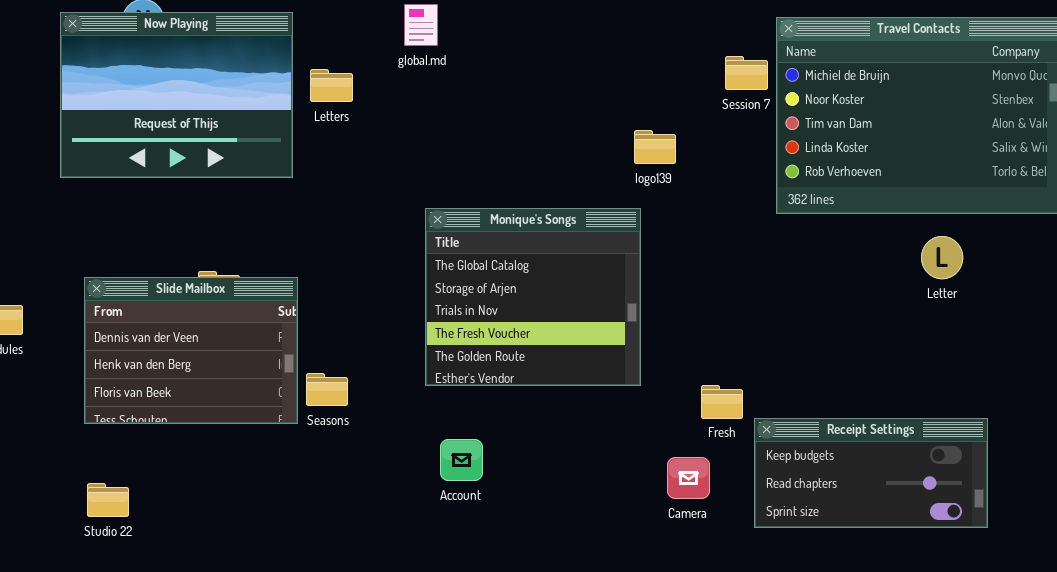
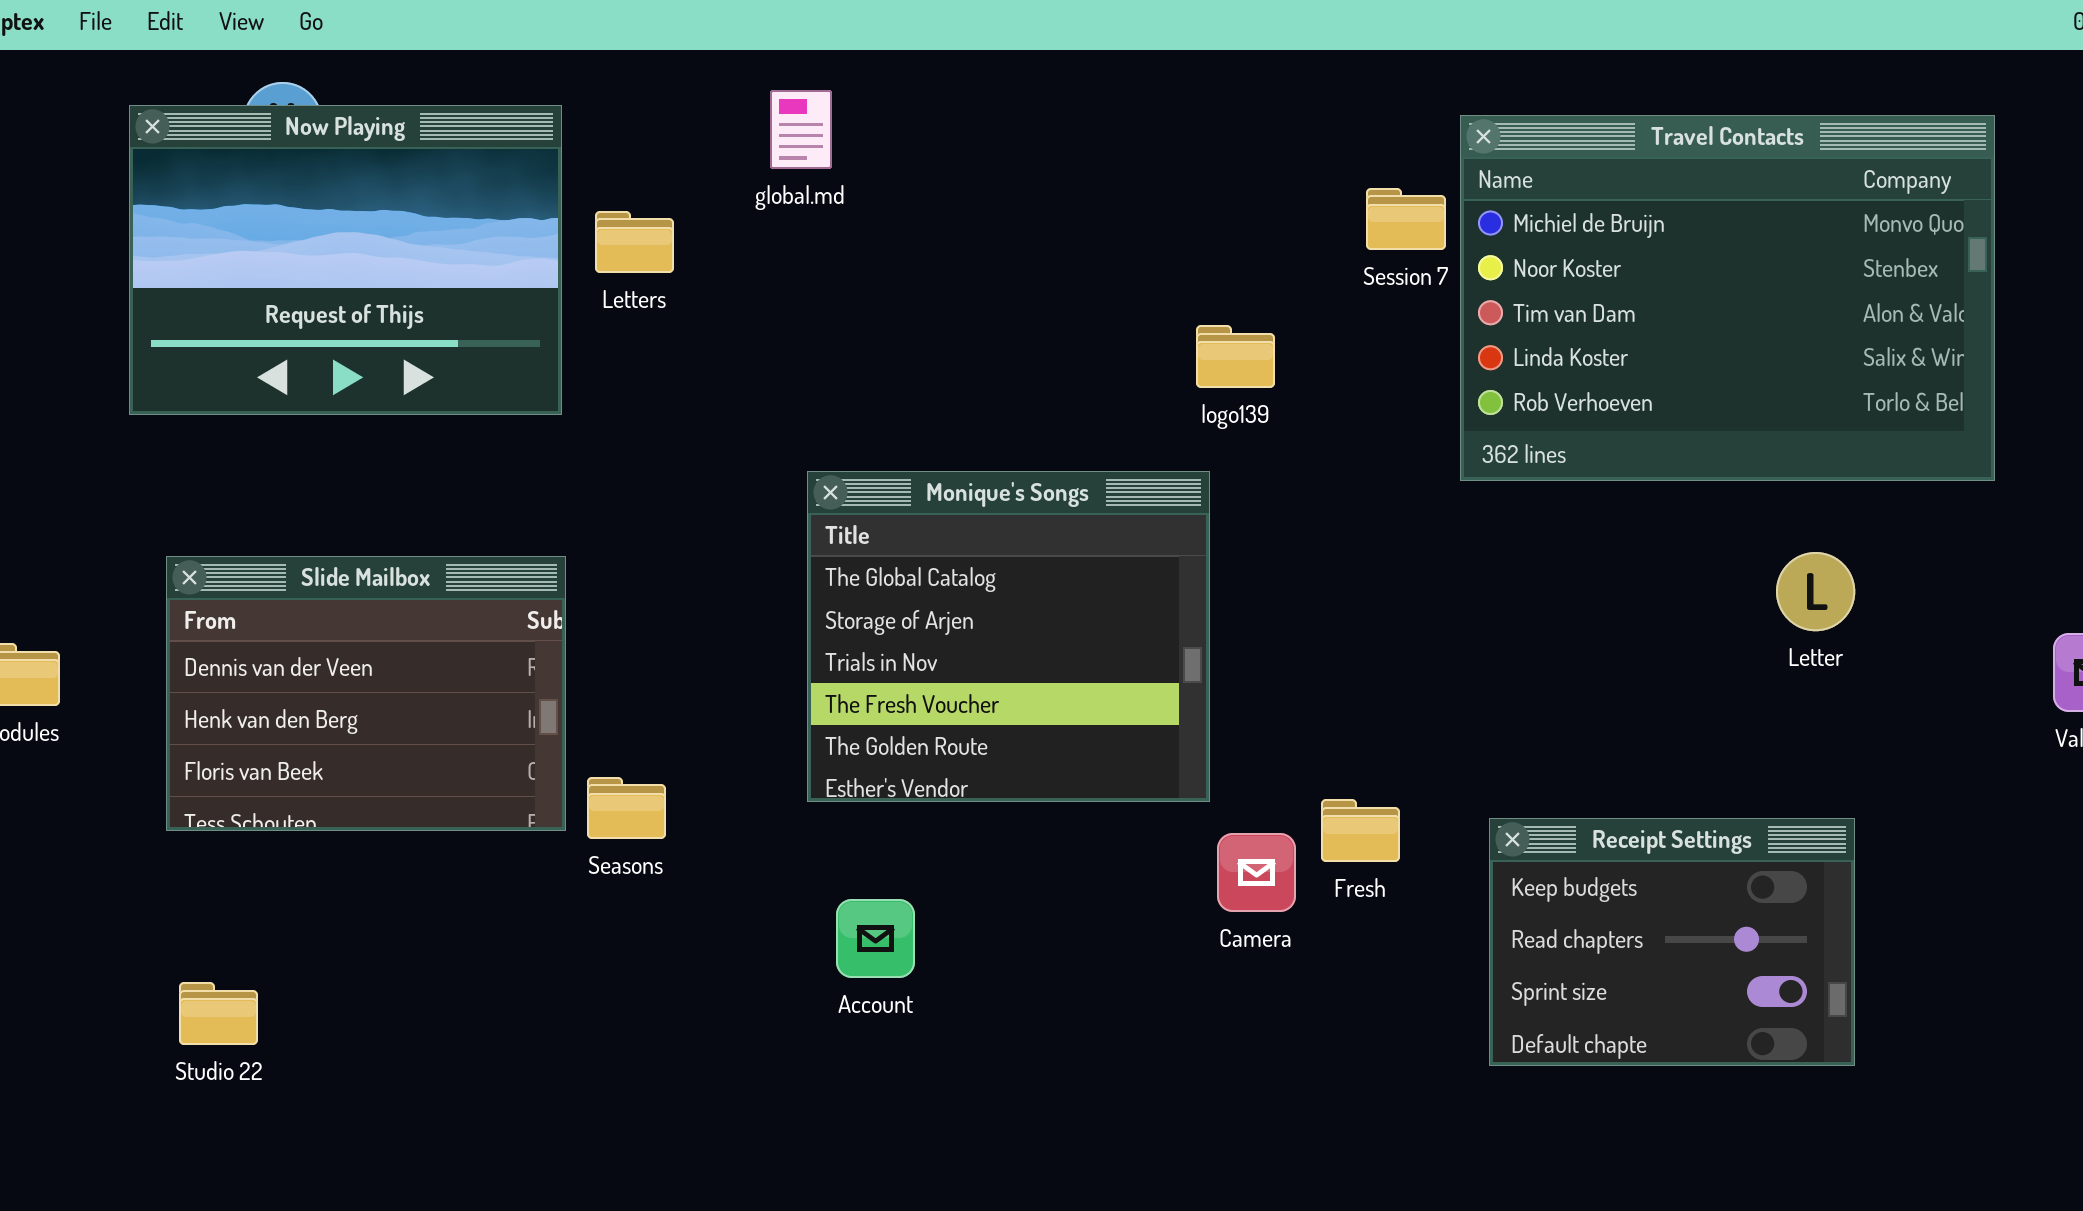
Letter: [921,236,963,279] -> [1776,552,1855,631], moved
Slide Mailbox: [84,277,298,424] -> [166,556,566,831], moved
Receipt Settings: [754,418,988,528] -> [1489,818,1855,1066], resized
Camera: [667,457,710,499] -> [1217,833,1296,912], moved

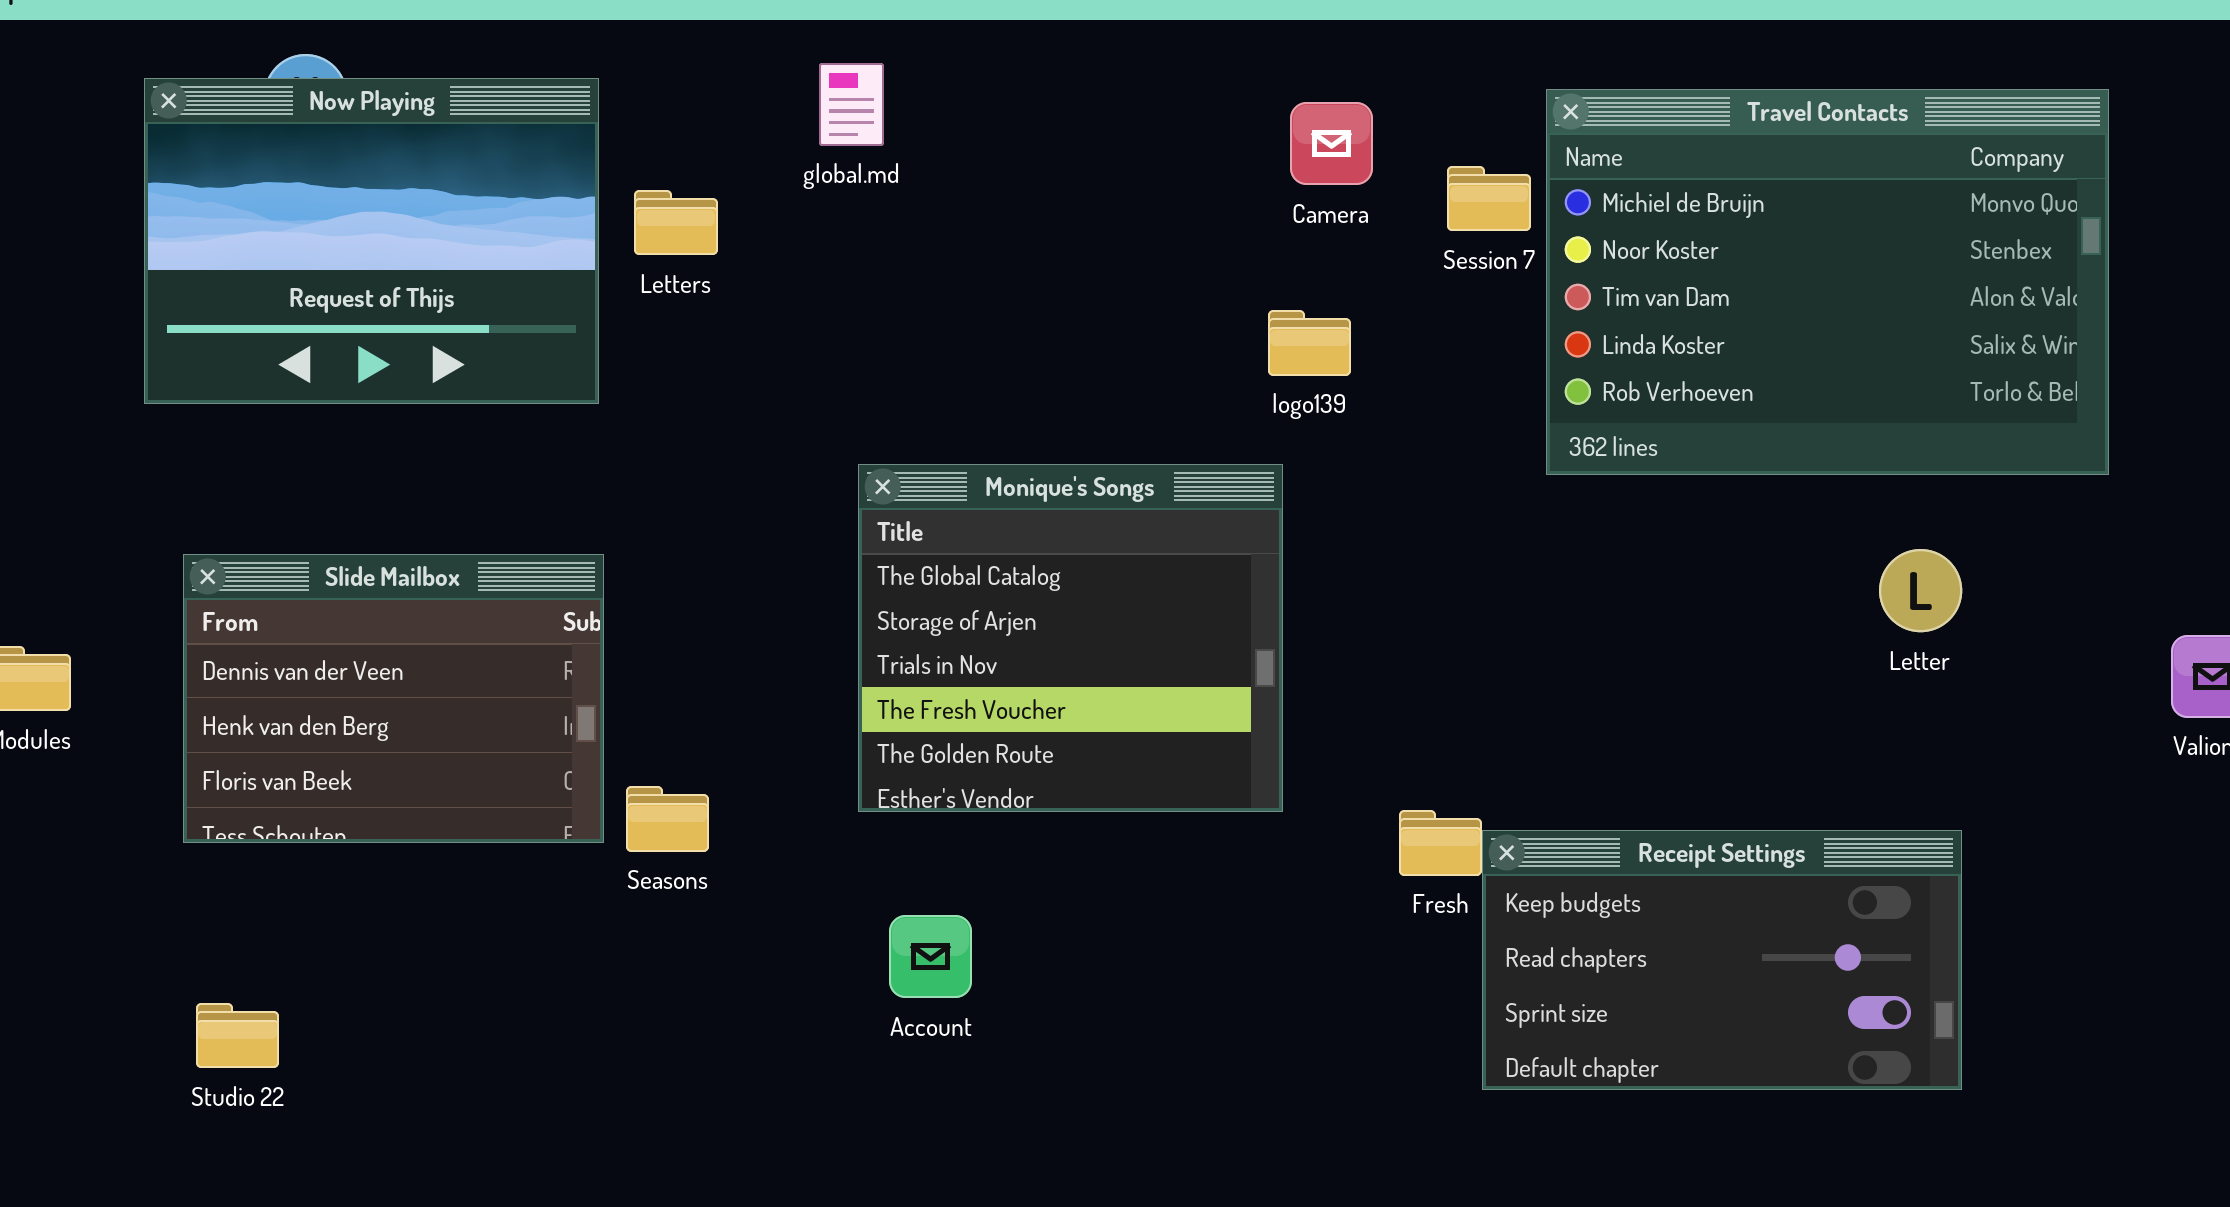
Receipt Settings: [1489,818,1855,1066] -> [1482,830,1962,1090], resized
Camera: [1217,833,1296,912] -> [1290,102,1373,185], moved

